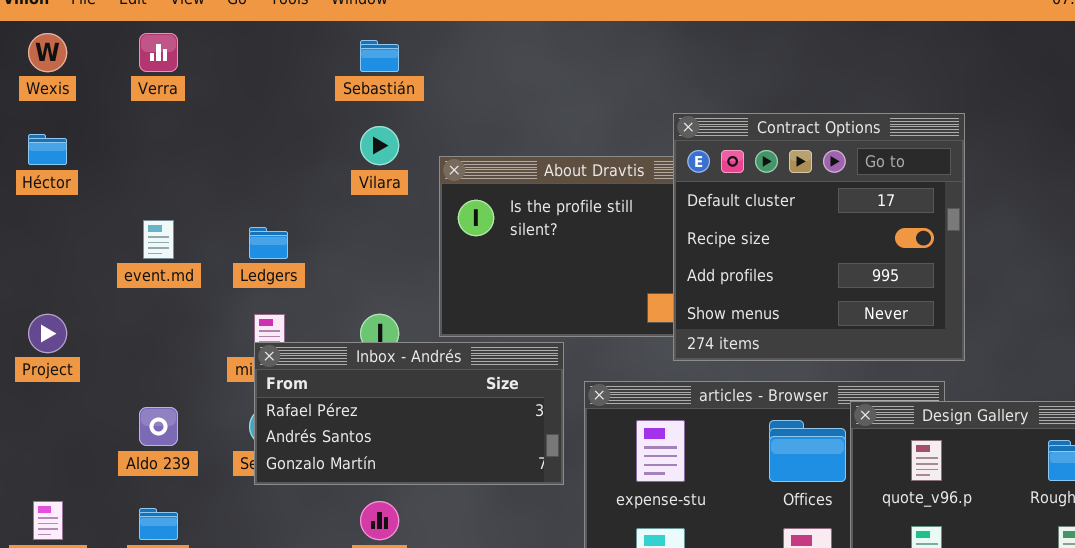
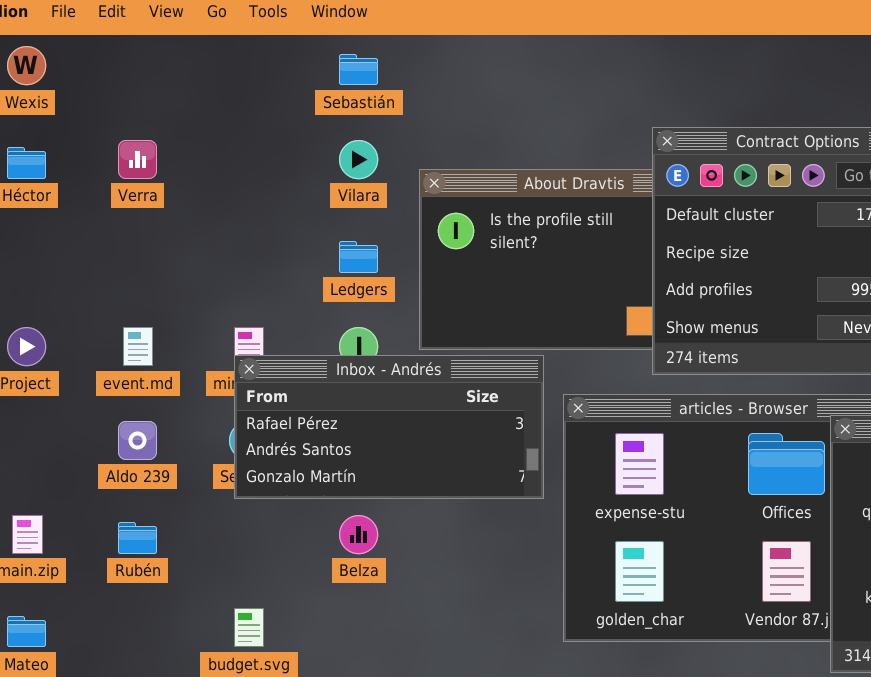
Verra: [139,33,178,72] -> [118,140,157,179], moved
event.md: [143,220,174,259] -> [123,327,153,366], moved
Ledgers: [249,227,288,259] -> [339,241,378,273], moved

